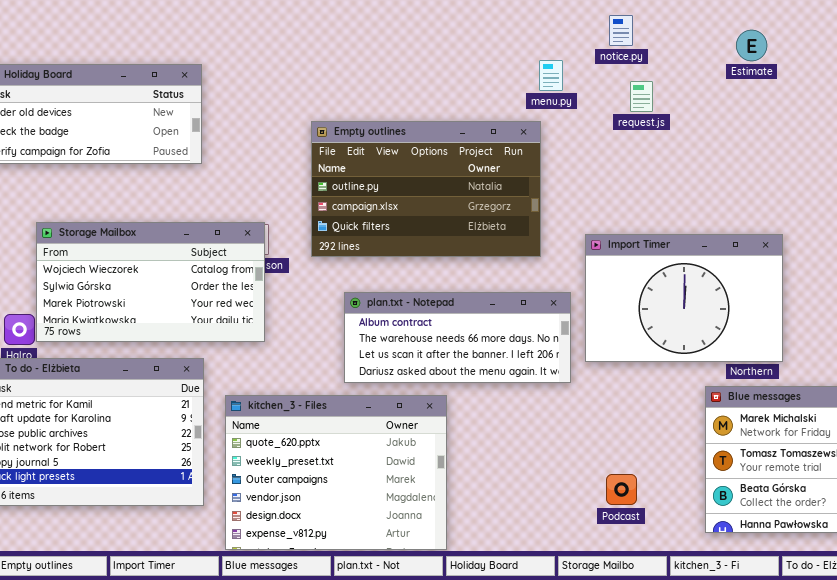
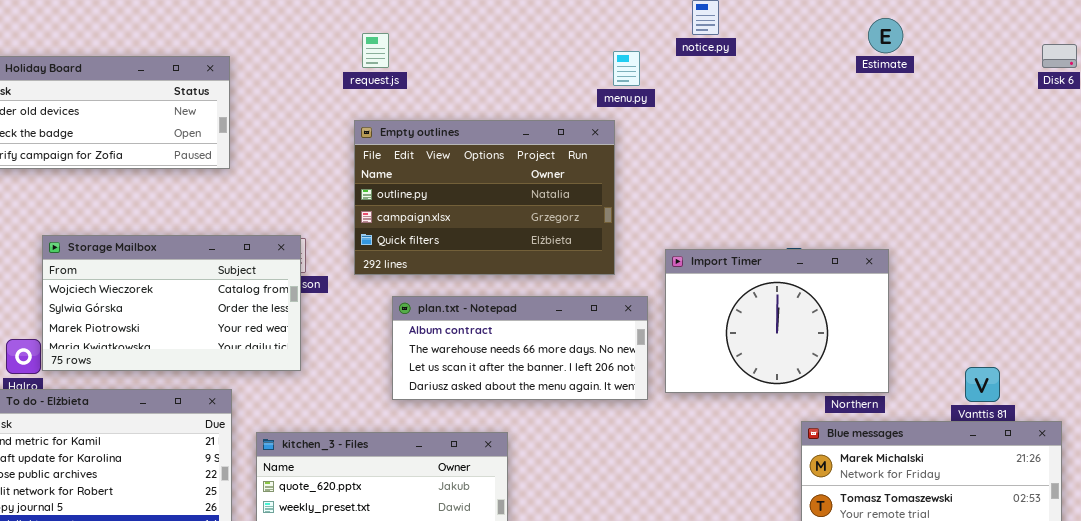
Estimate: [736,30,767,61] -> [868,18,903,53], moved
request.js: [630,81,653,112] -> [362,33,389,68], moved
plan.txt - Notepad: [344,292,571,383] -> [392,296,648,400], moved

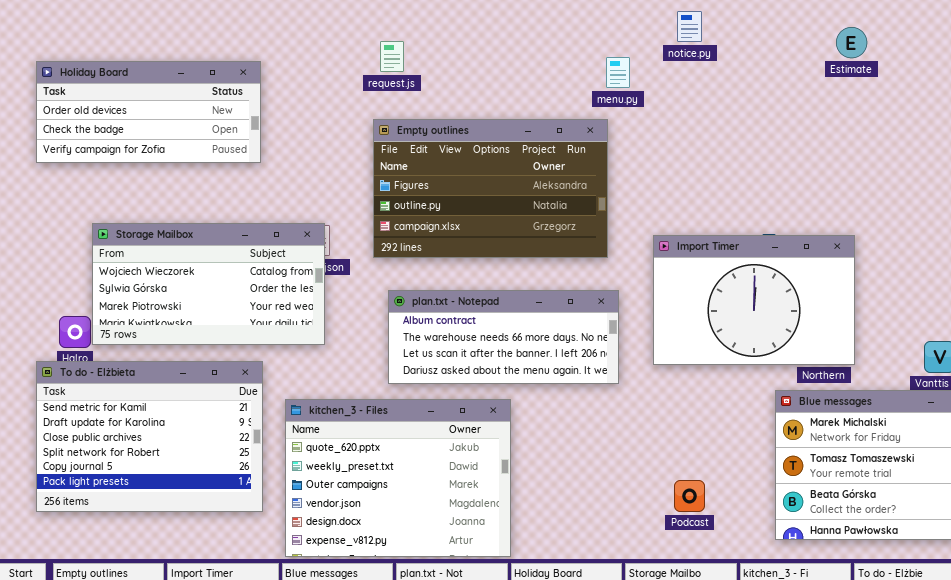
Empty outlines: [354,120,615,275] -> [373,119,608,258], scrolled up 1 row
plan.txt - Notepad: [392,296,648,400] -> [388,290,619,384], moved

